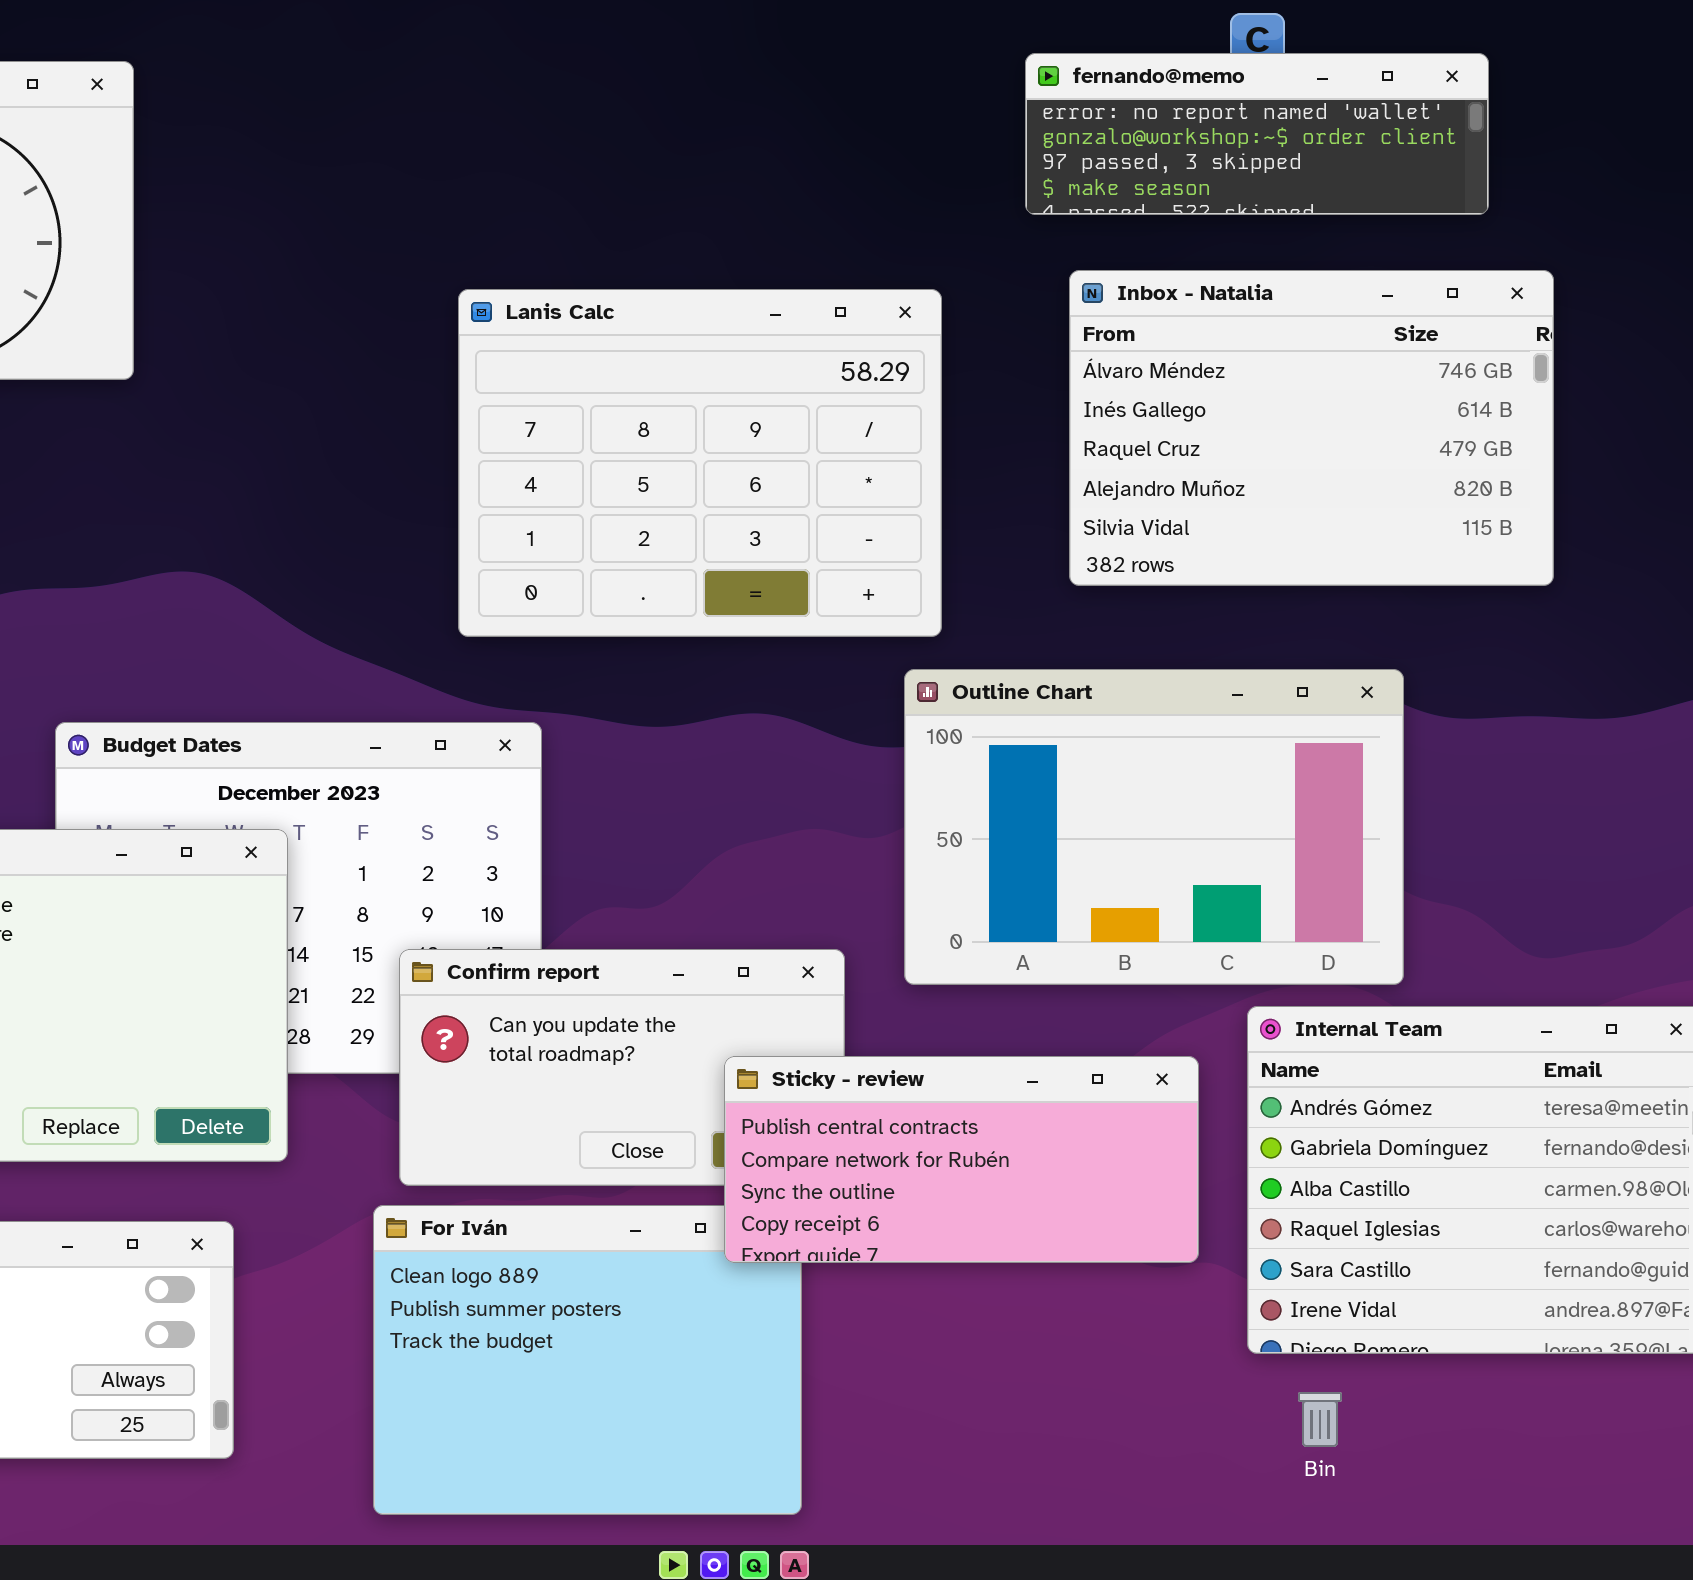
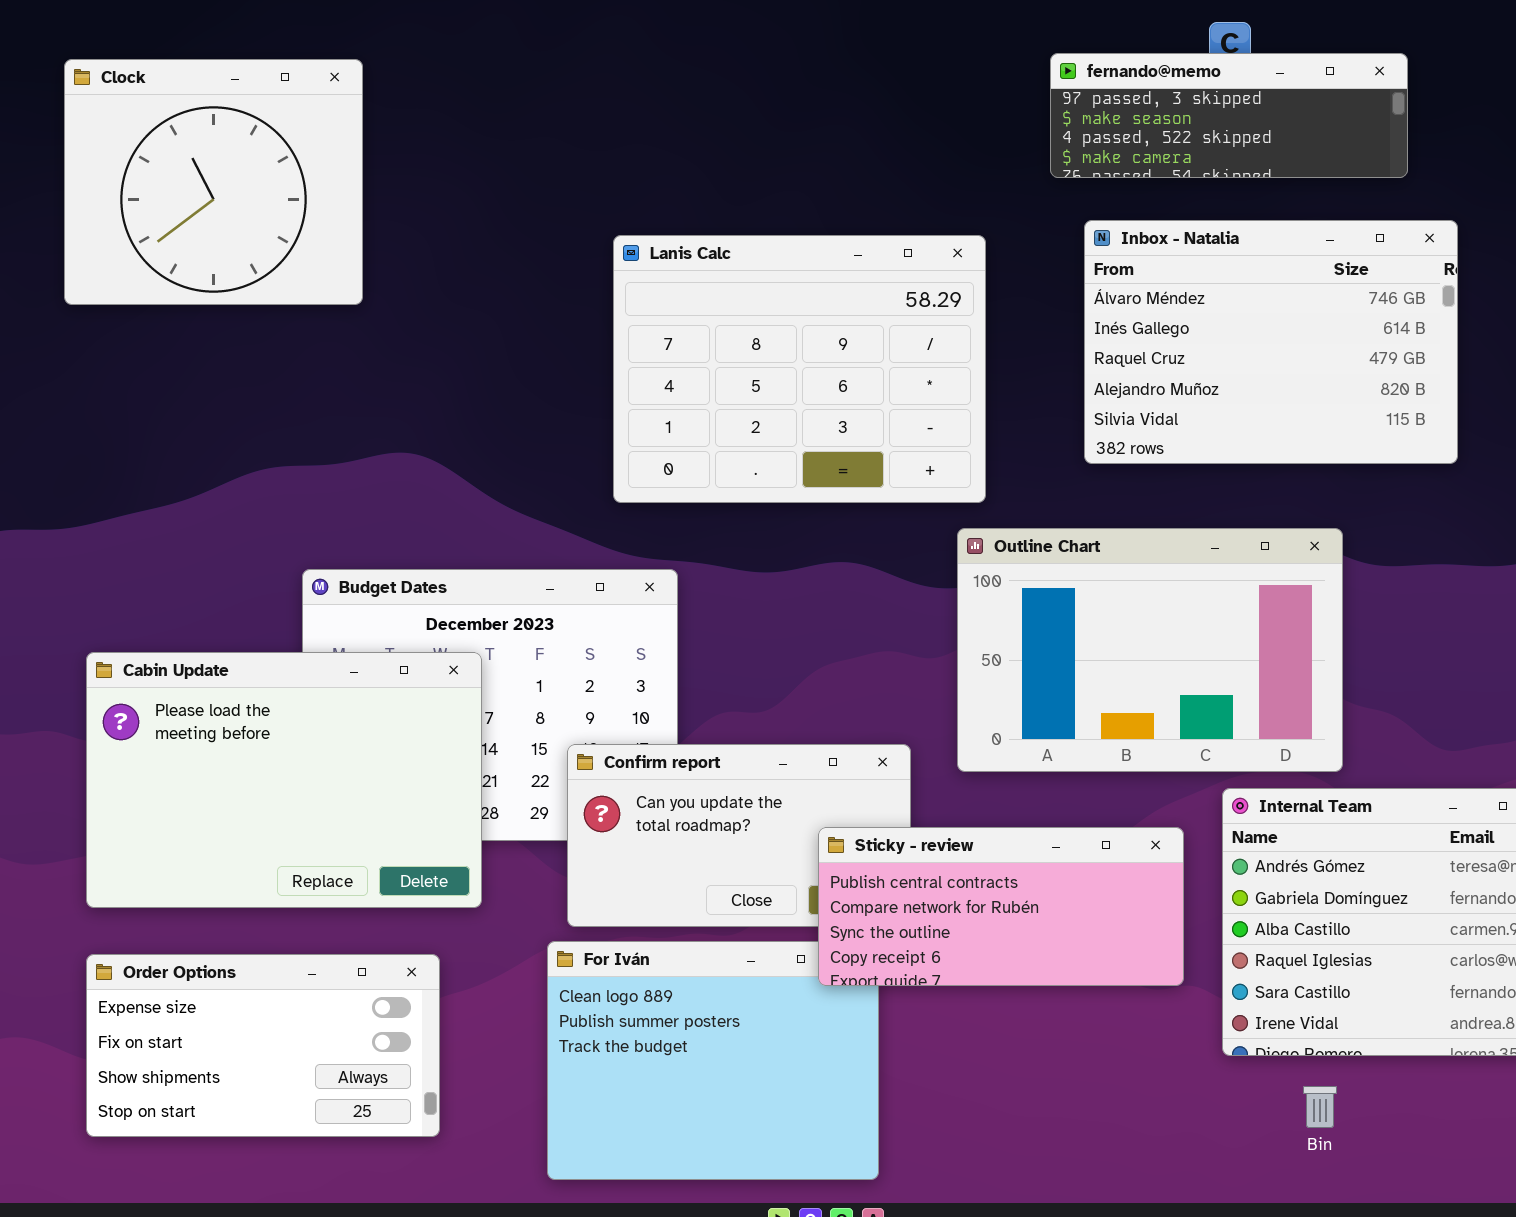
fernando@memo: [1025,53,1489,215] -> [1050,53,1408,178], scrolled down 2 rows
Bin: [1298,1392,1342,1447] -> [1303,1086,1337,1128], moved

